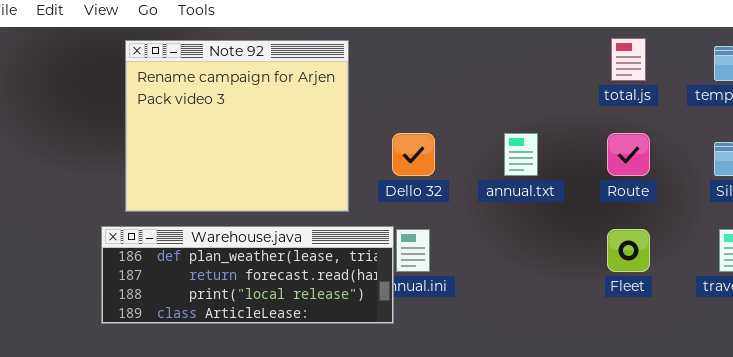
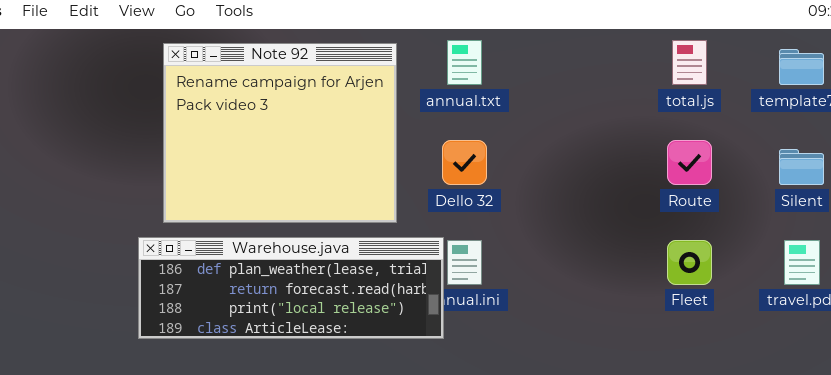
annual.txt: [504,133,538,176] -> [447,40,482,85], moved

